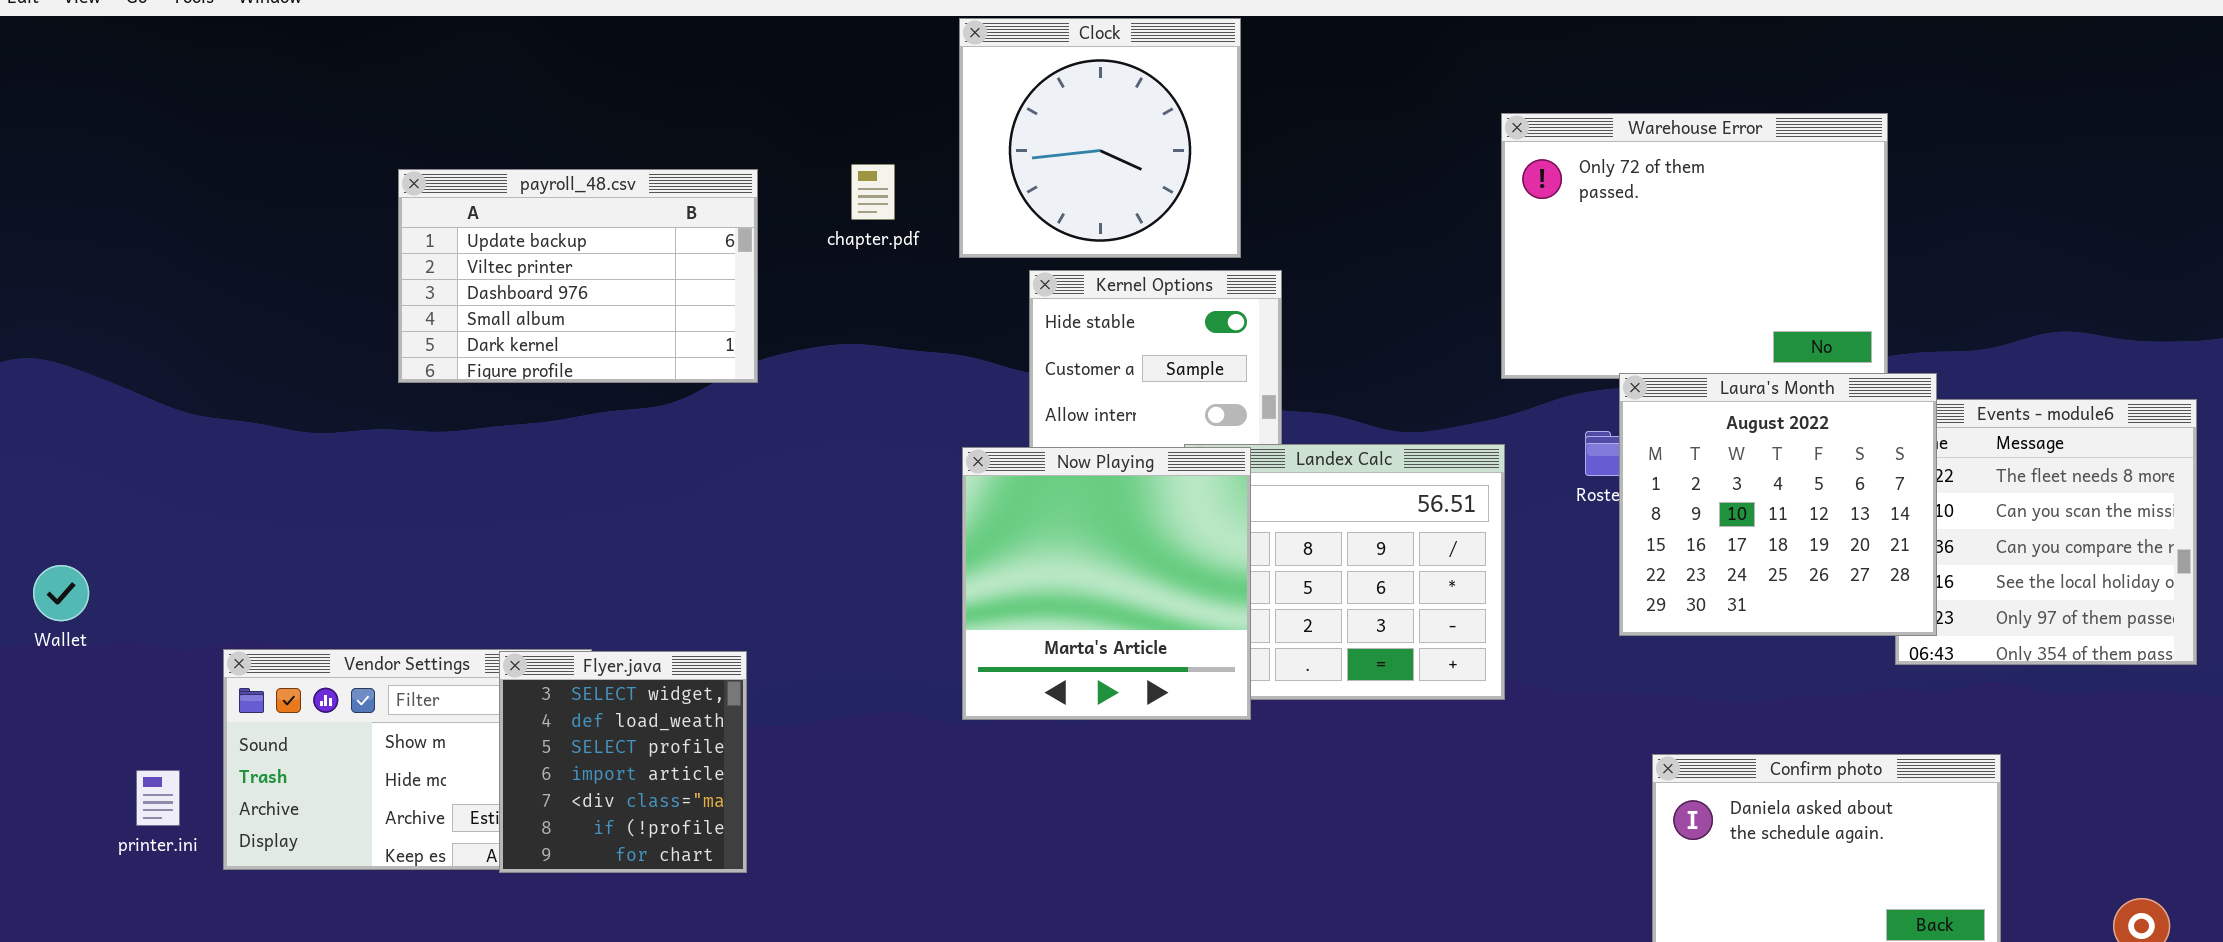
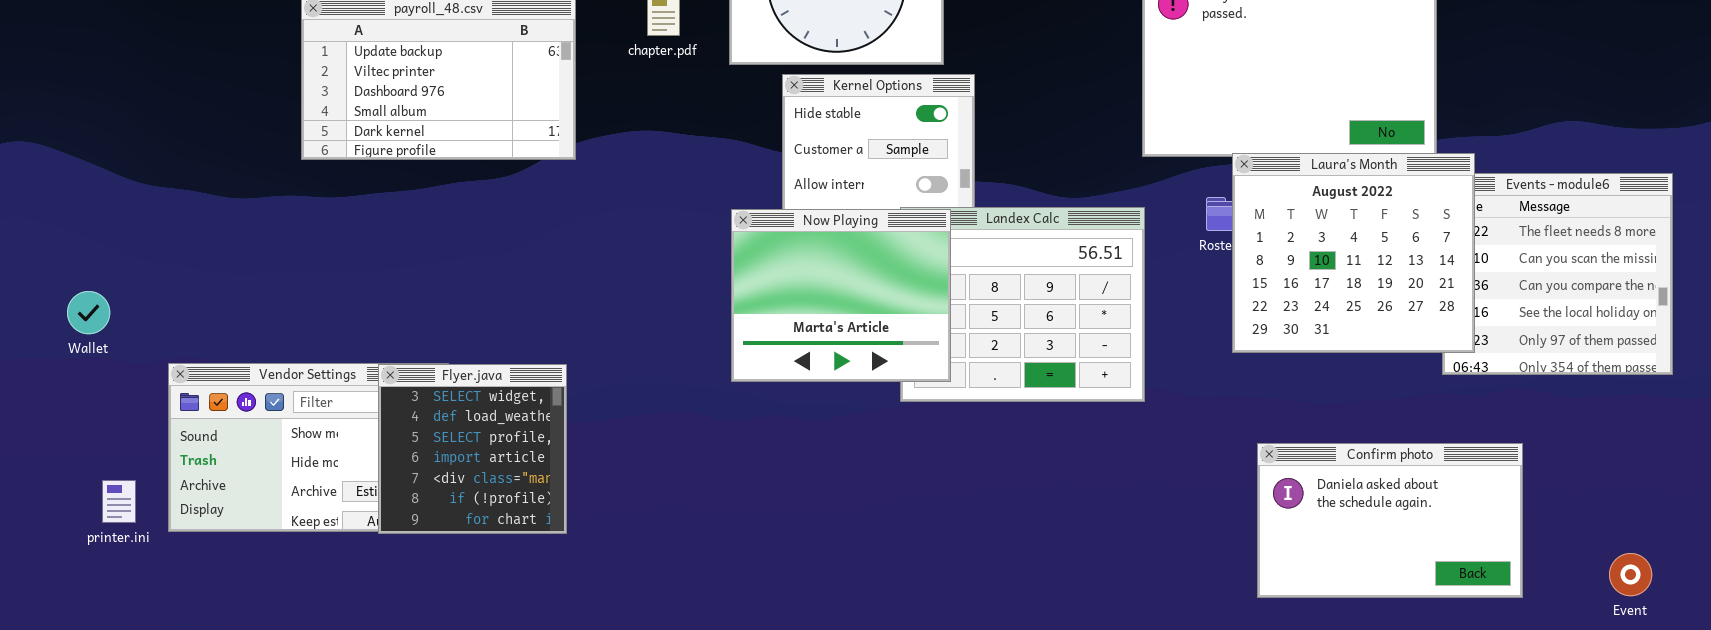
Now Playing: [962,447,1251,720] -> [731,209,951,382], resized
Wallet: [33,565,89,621] -> [67,291,110,334], moved
printer.ini: [136,770,180,826] -> [102,480,136,523], moved

